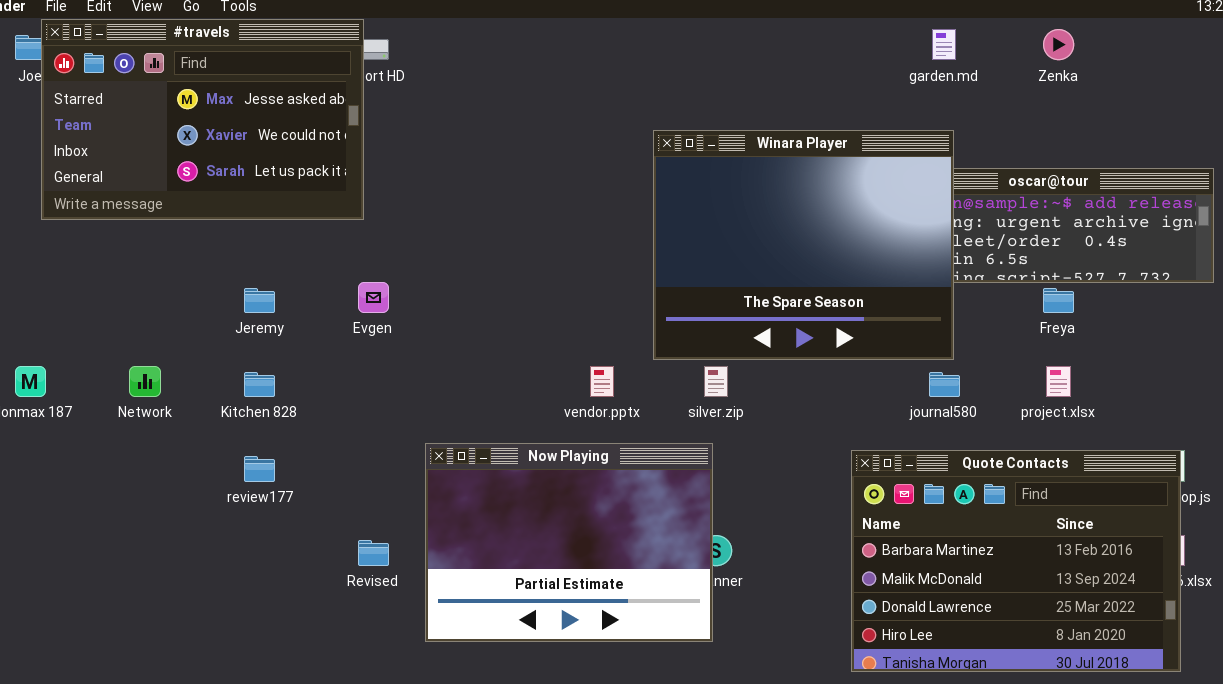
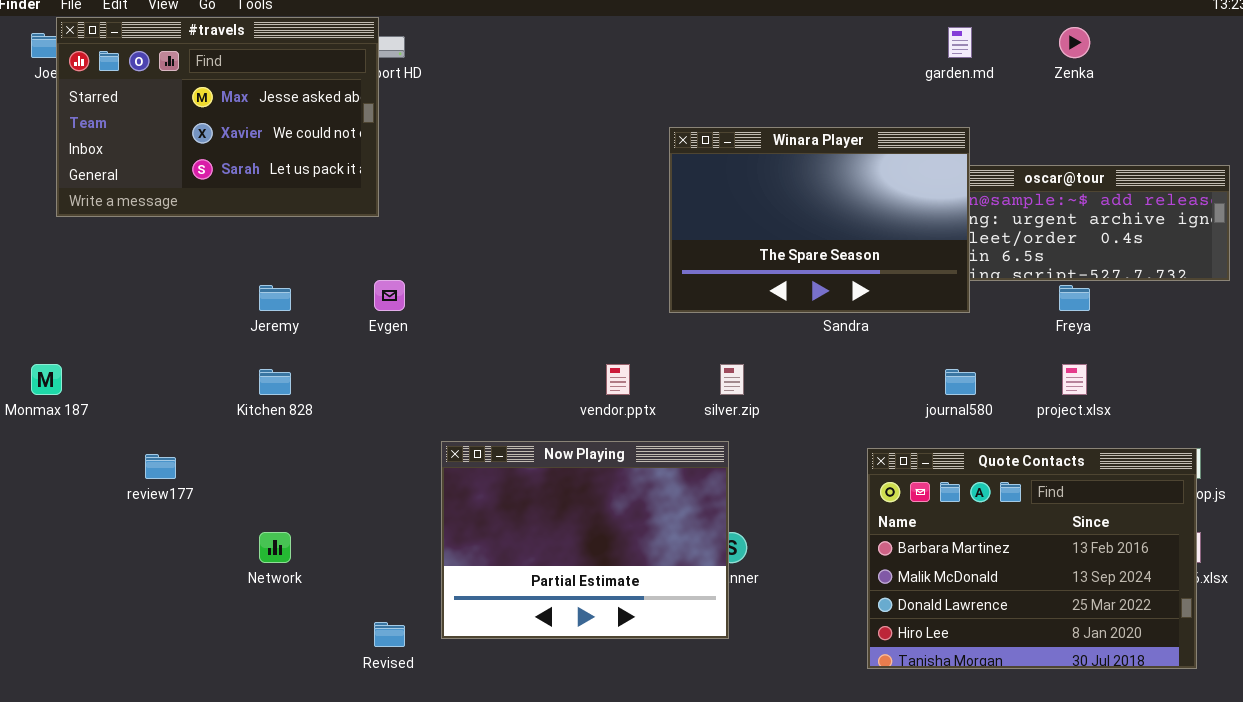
Winara Player: [653,130,954,360] -> [669,127,970,313], resized
Network: [129,366,161,397] -> [259,532,291,563], moved
review177: [244,456,275,482] -> [145,454,176,479], moved
Revised: [358,540,389,566] -> [374,622,405,647], moved

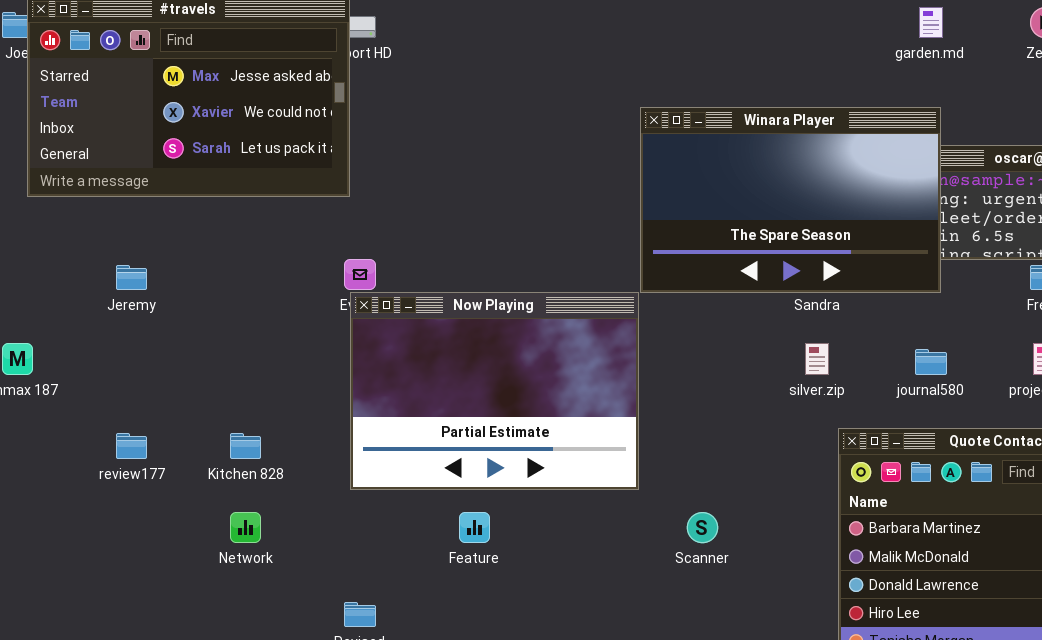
Jeremy: [259,285,291,311] -> [116,265,147,290], moved
silver.zip: [720,364,744,395] -> [805,343,829,375], moved
Kitchen 828: [259,369,291,395] -> [230,433,261,459], moved
Now Playing: [441,441,729,639] -> [350,292,639,490], moved

